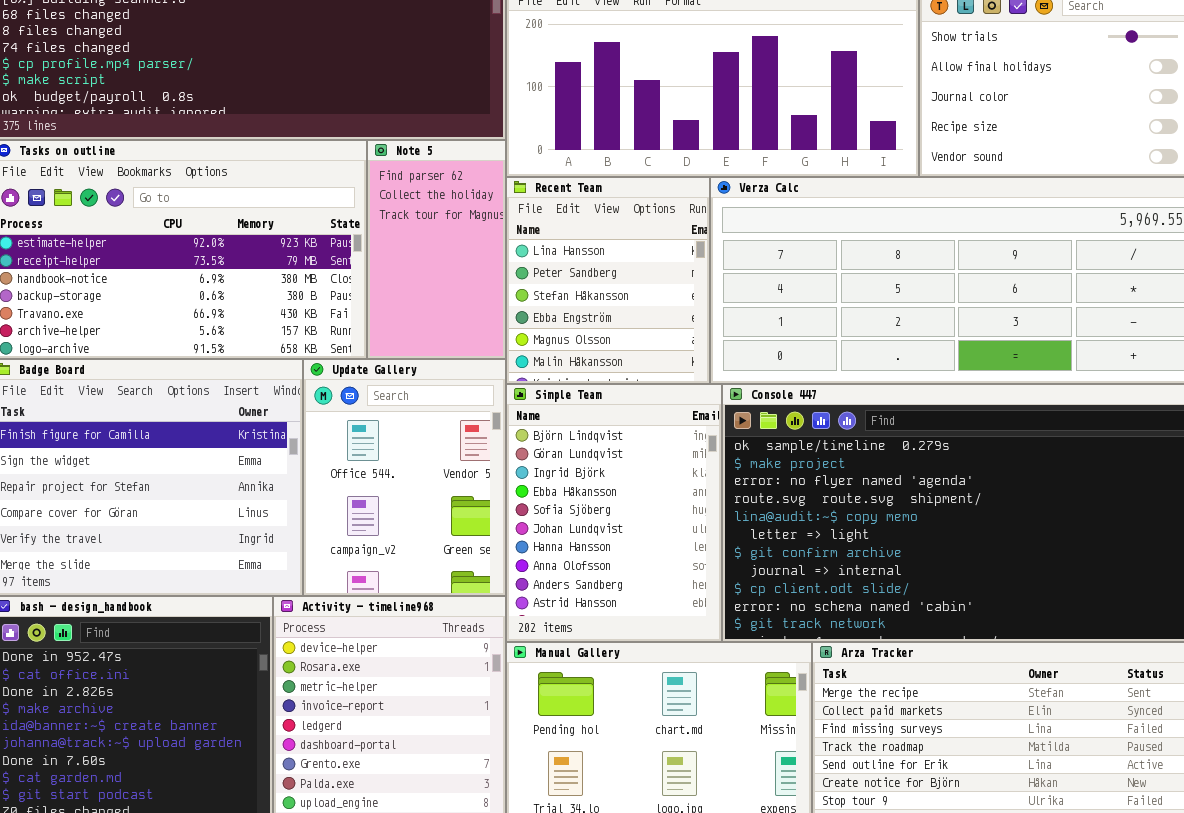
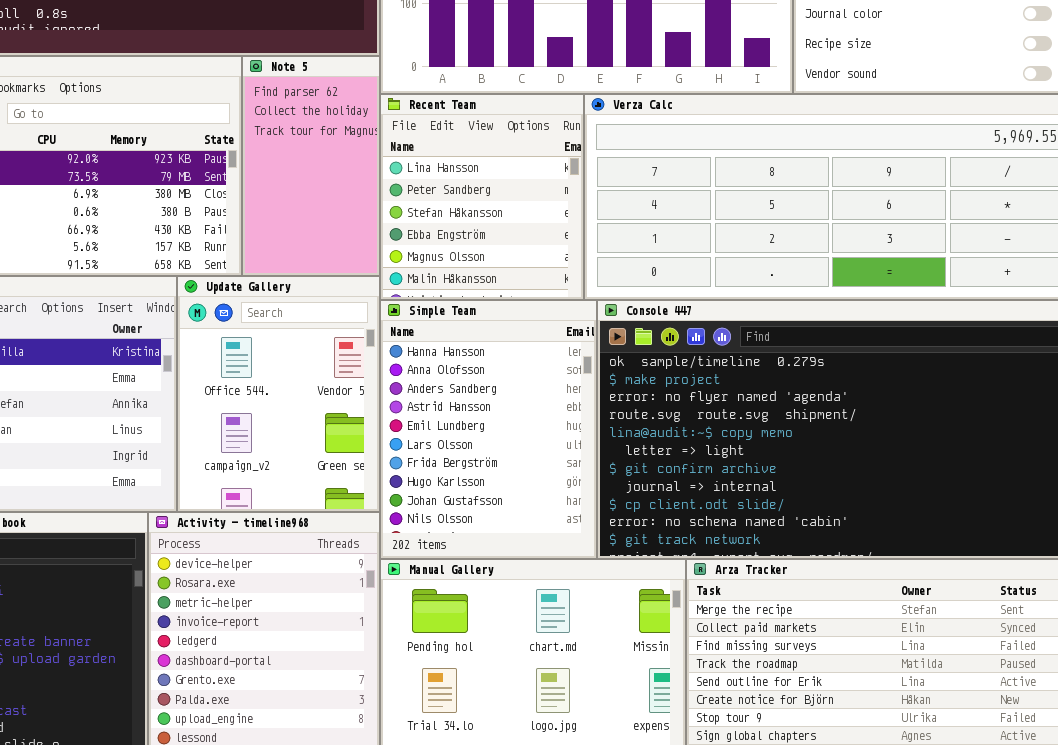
Simple Team: [506,384,722,642] -> [380,300,597,559], scrolled down 6 rows

